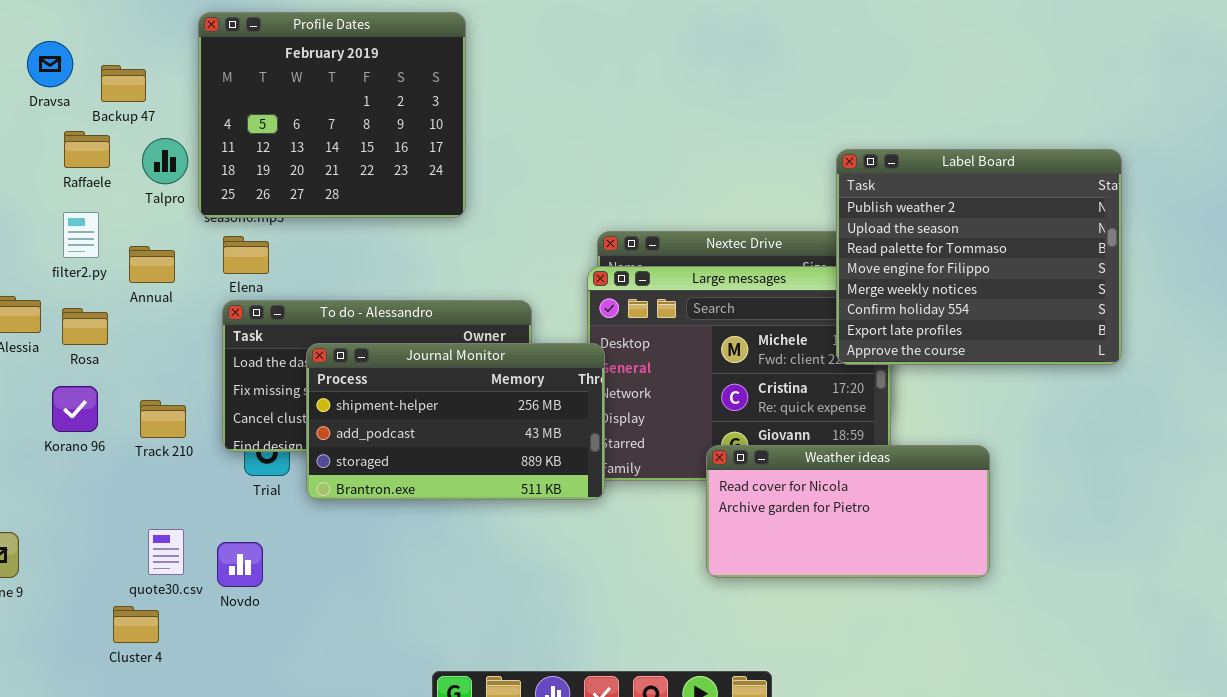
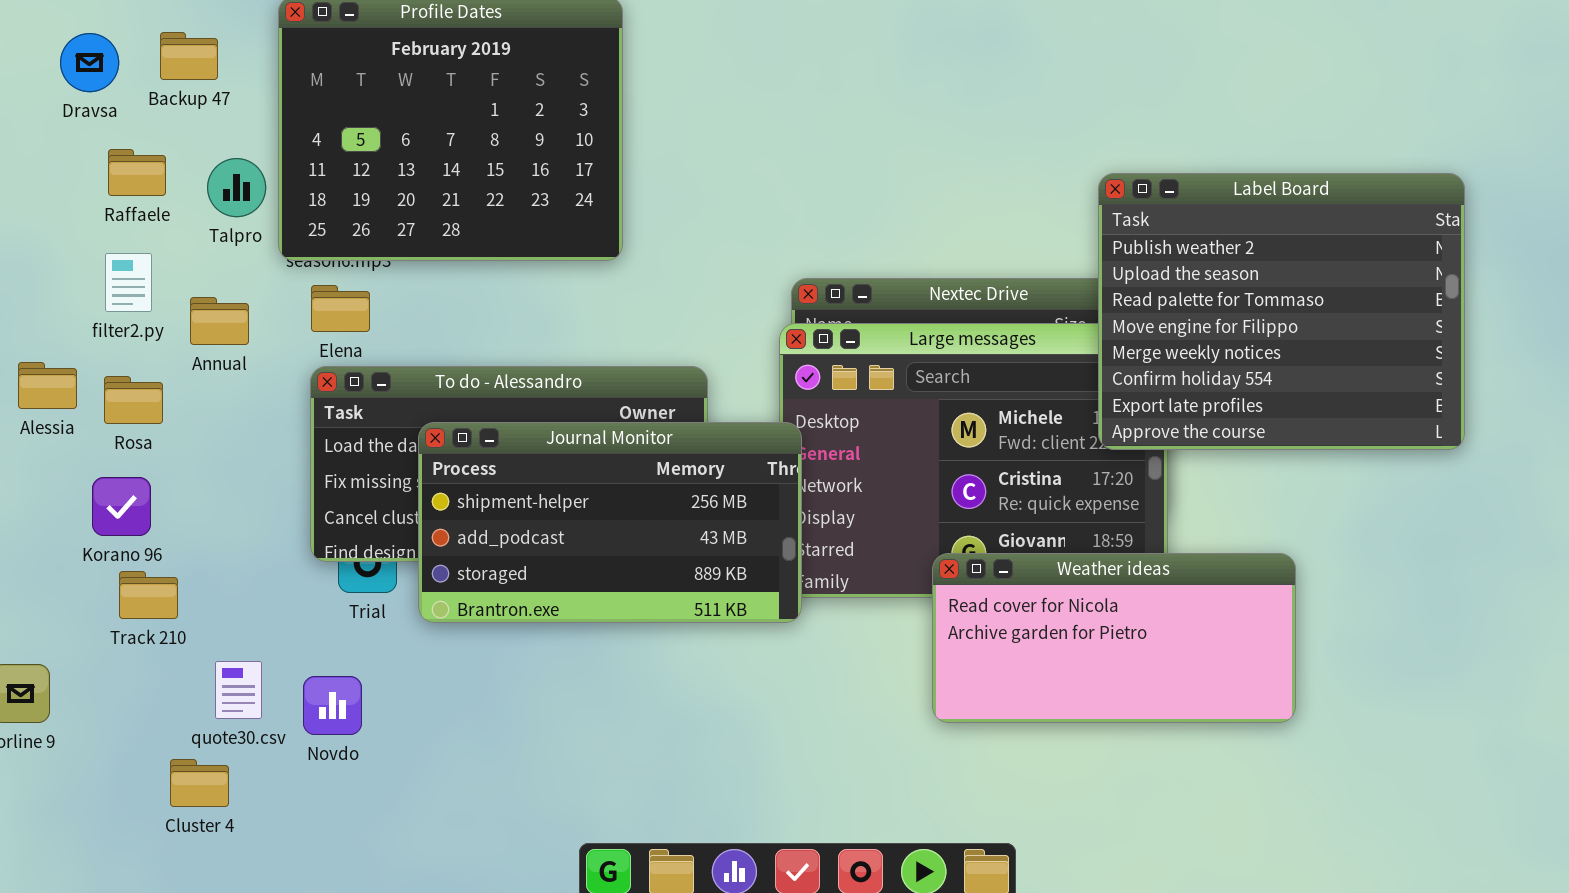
Backup 47: [101,65,146,102] -> [160,32,218,80], moved
Track 210: [140,400,186,438] -> [119,571,178,619], moved

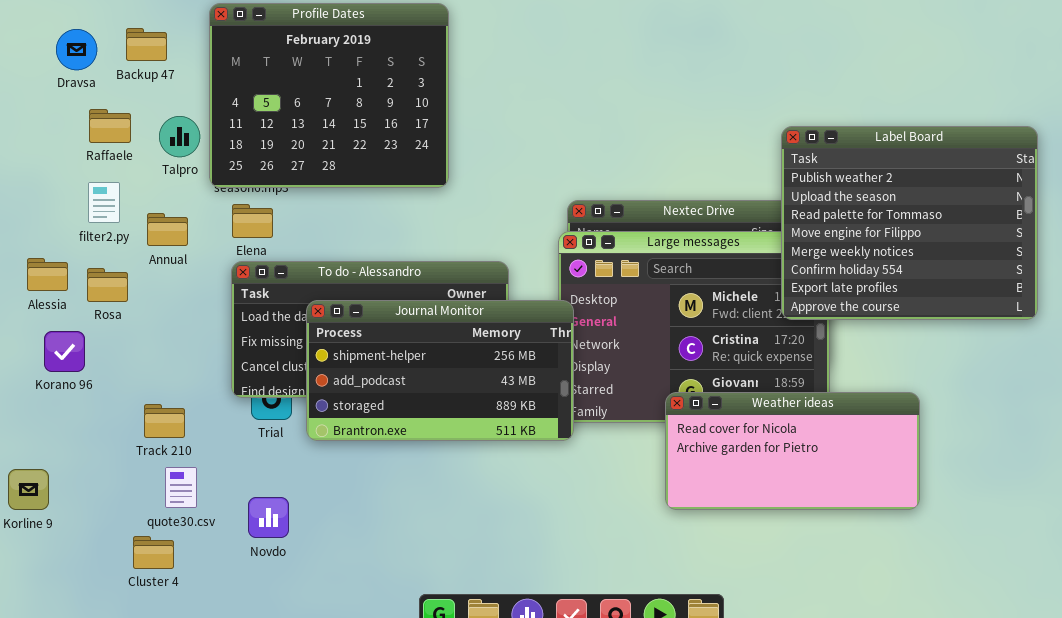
Korano 96: [92,477,151,536] -> [44,331,85,372], moved
Track 210: [119,571,178,619] -> [144,404,185,438], moved
Novdo: [303,676,362,735] -> [248,497,289,538], moved

